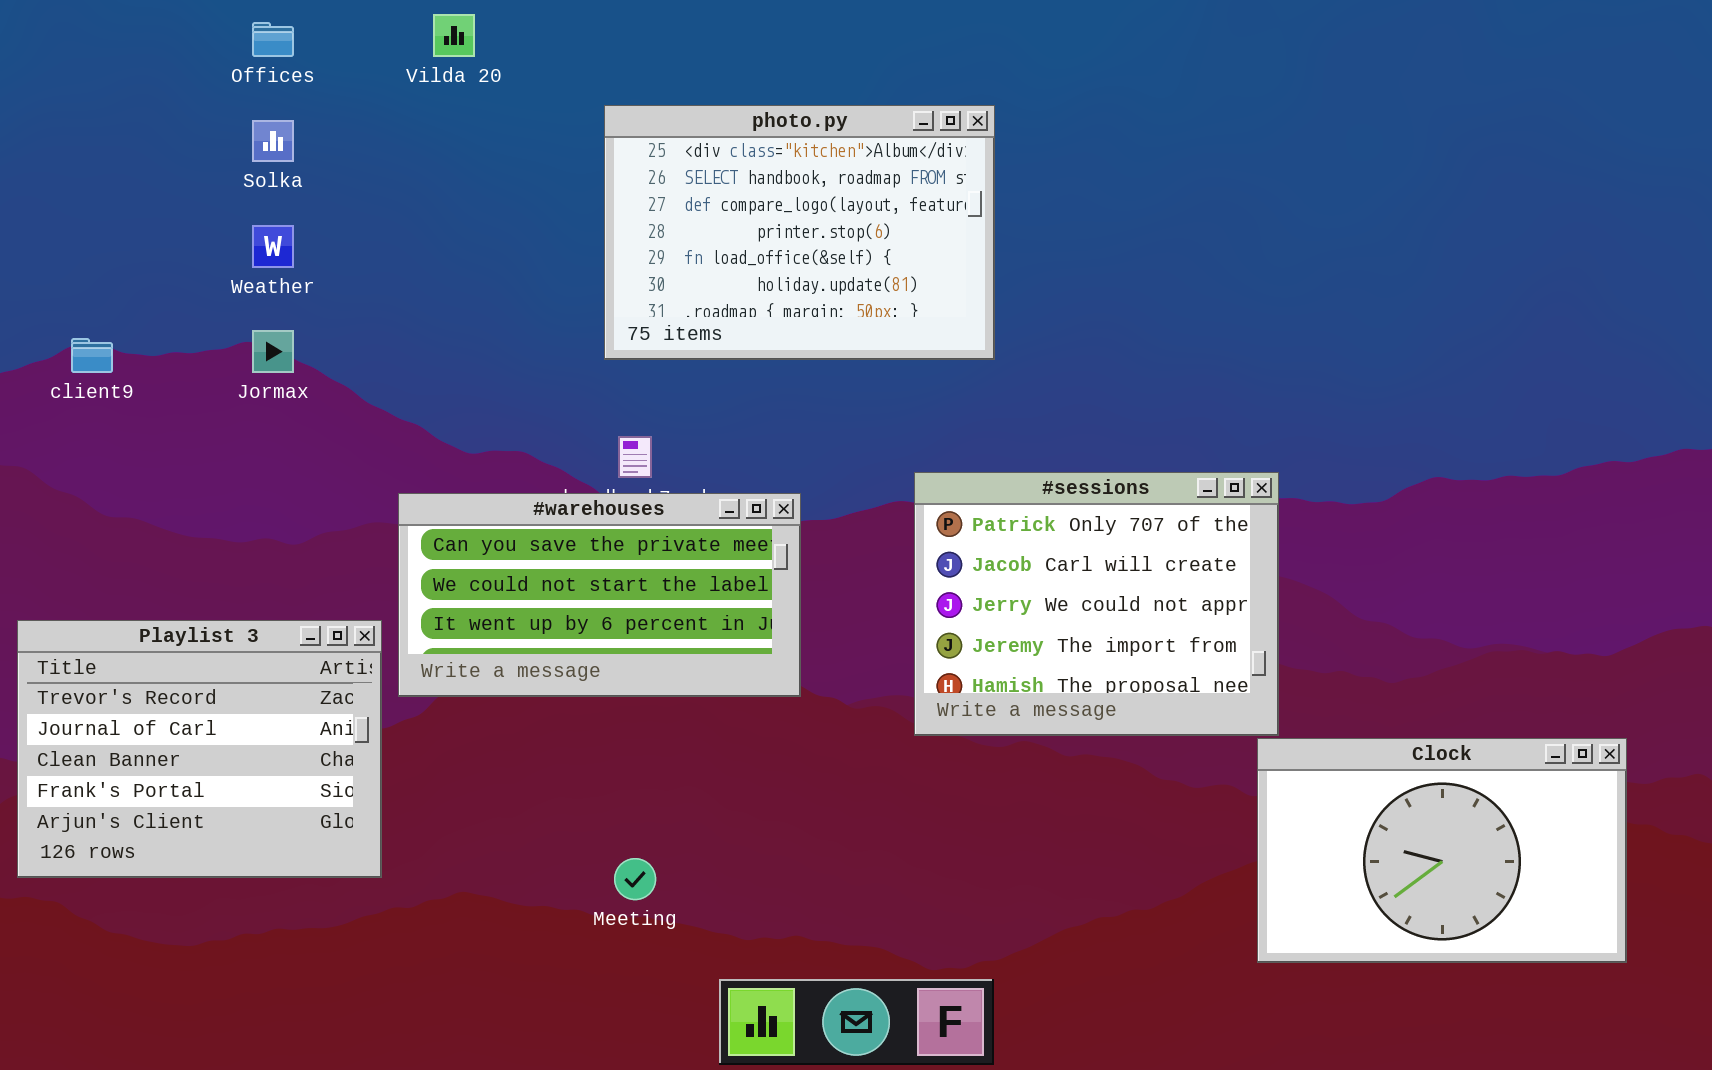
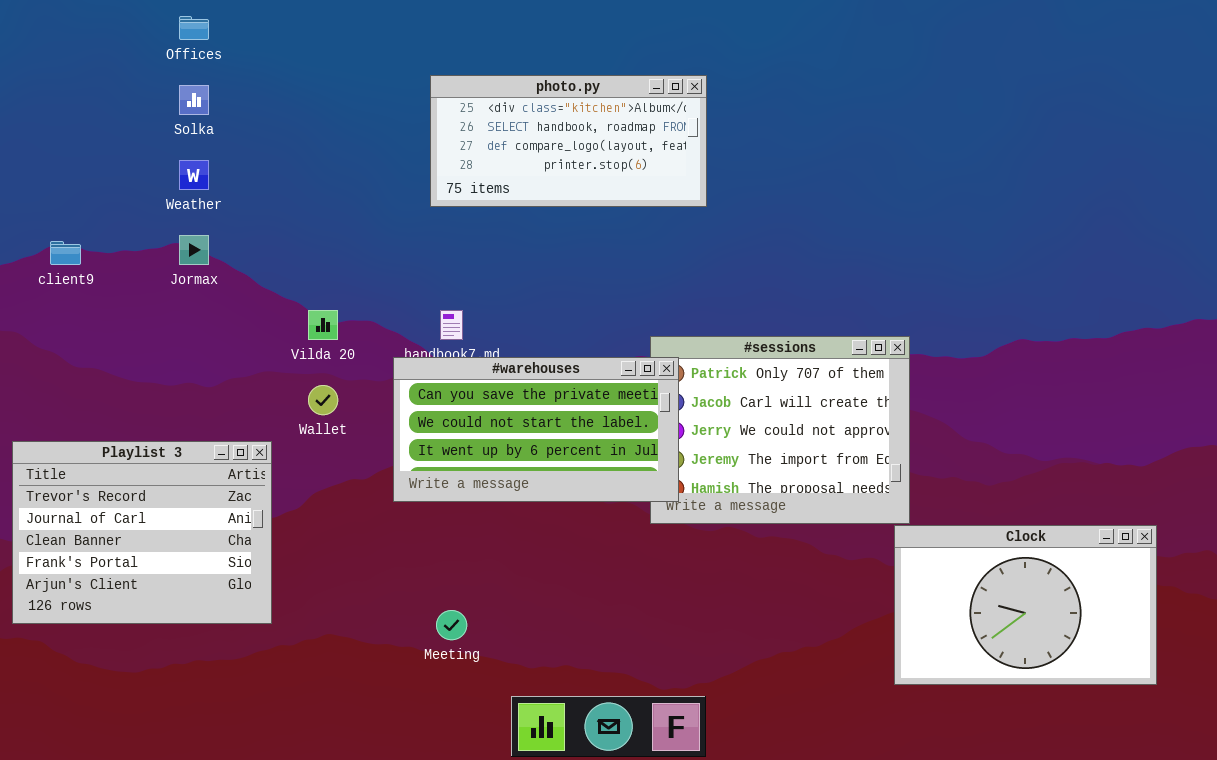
Vilda 20: [433,14,475,57] -> [308,310,338,340], moved
photo.py: [604,105,995,360] -> [430,75,707,207], resized
#warehouses: [398,493,801,697] -> [393,357,679,502], moved

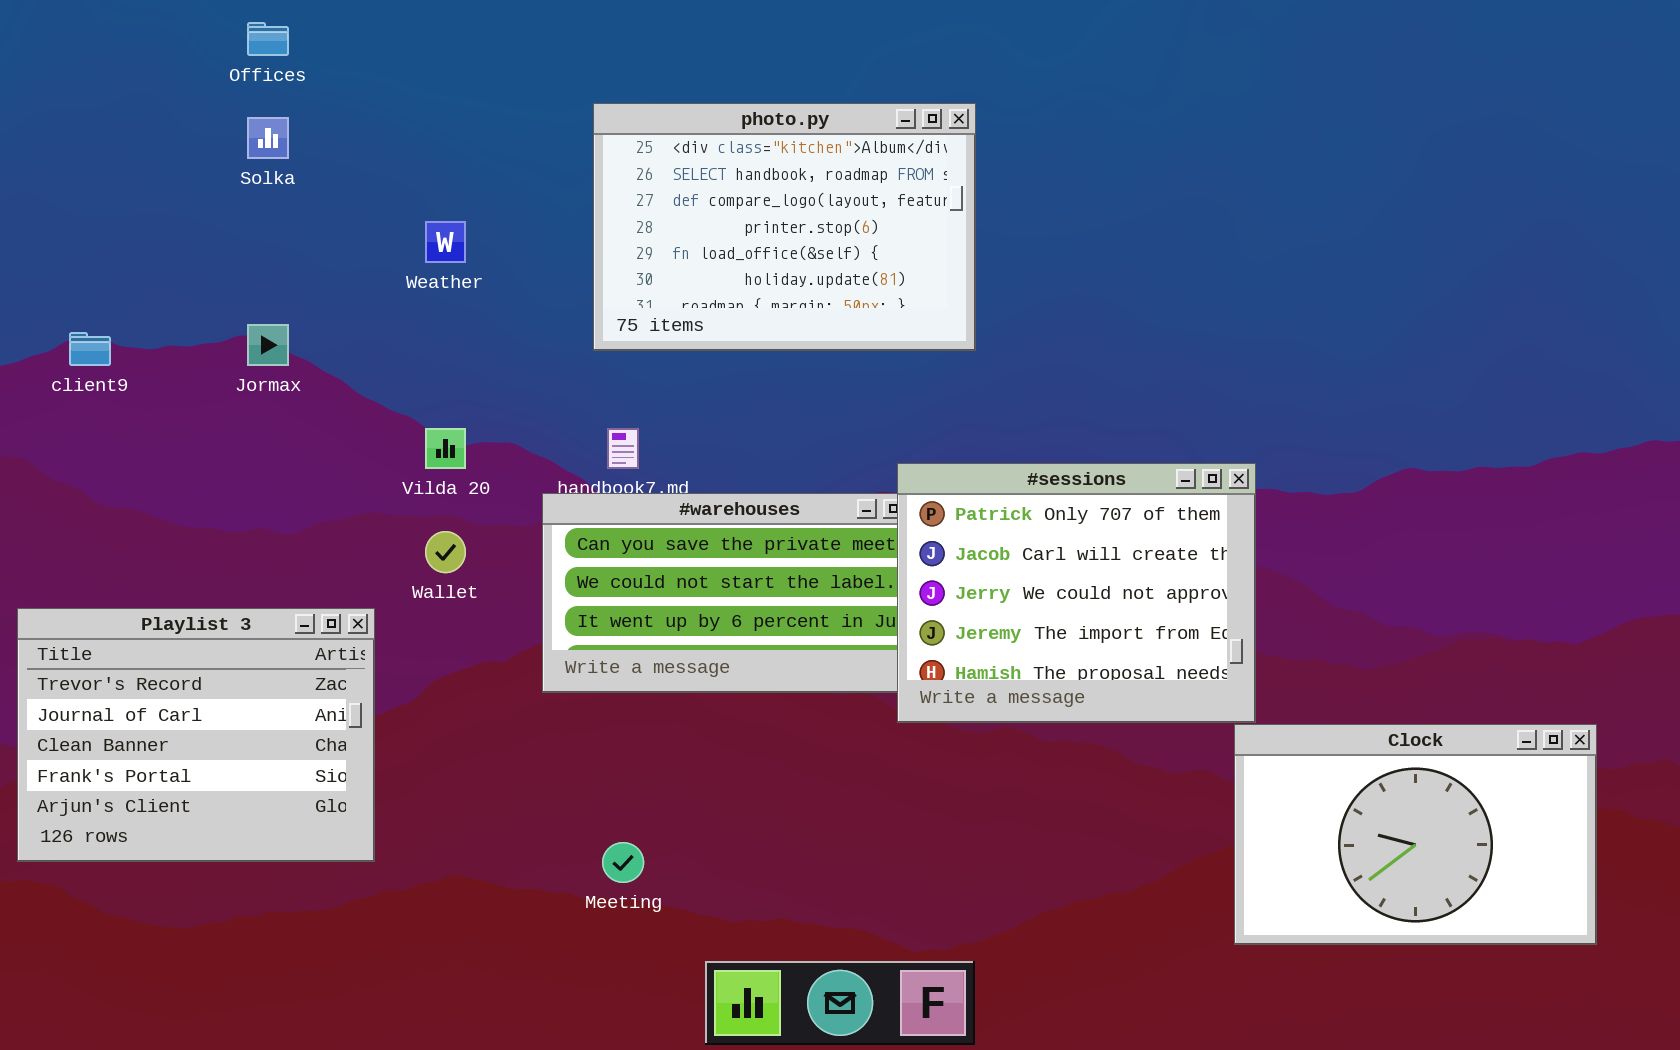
photo.py: [430,75,707,207] -> [593,103,976,351], resized
Weather: [179,160,209,190] -> [425,221,466,263], moved
#sessions: [650,336,910,524] -> [897,463,1256,723], raised

